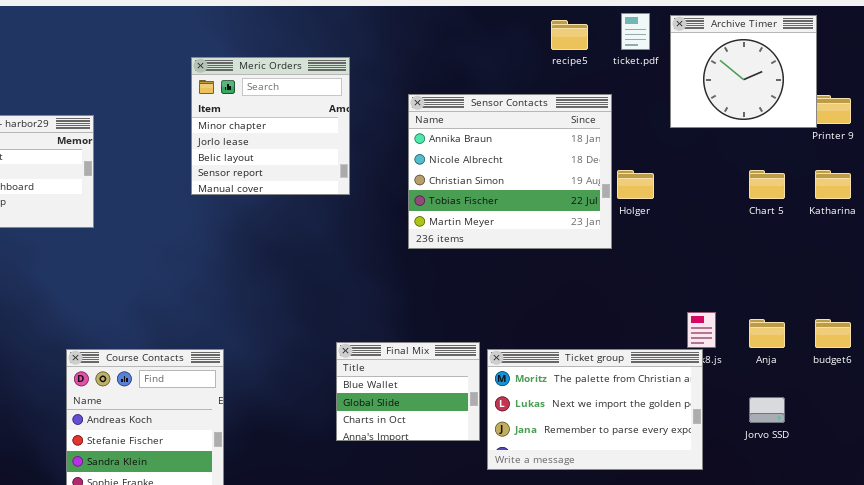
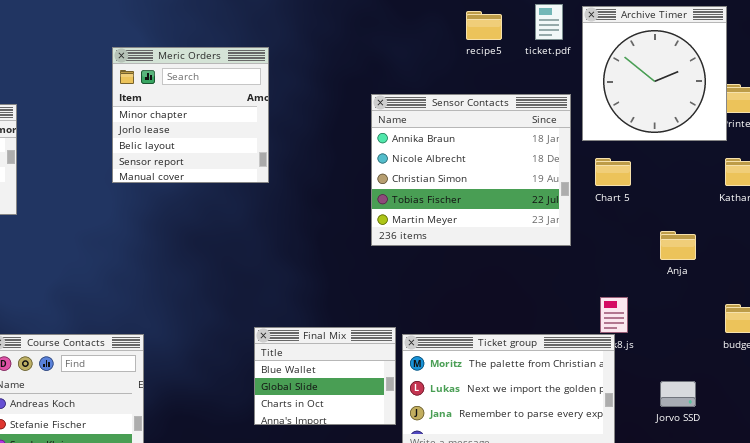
Archive Timer: [670,15,817,128] -> [582,6,727,141], resized
Sensor Contacts: [408,94,612,249] -> [371,94,571,246], moved
Chart 5: [749,170,785,199] -> [595,158,631,186], moved
Anja: [749,319,785,348] -> [660,231,696,260], moved

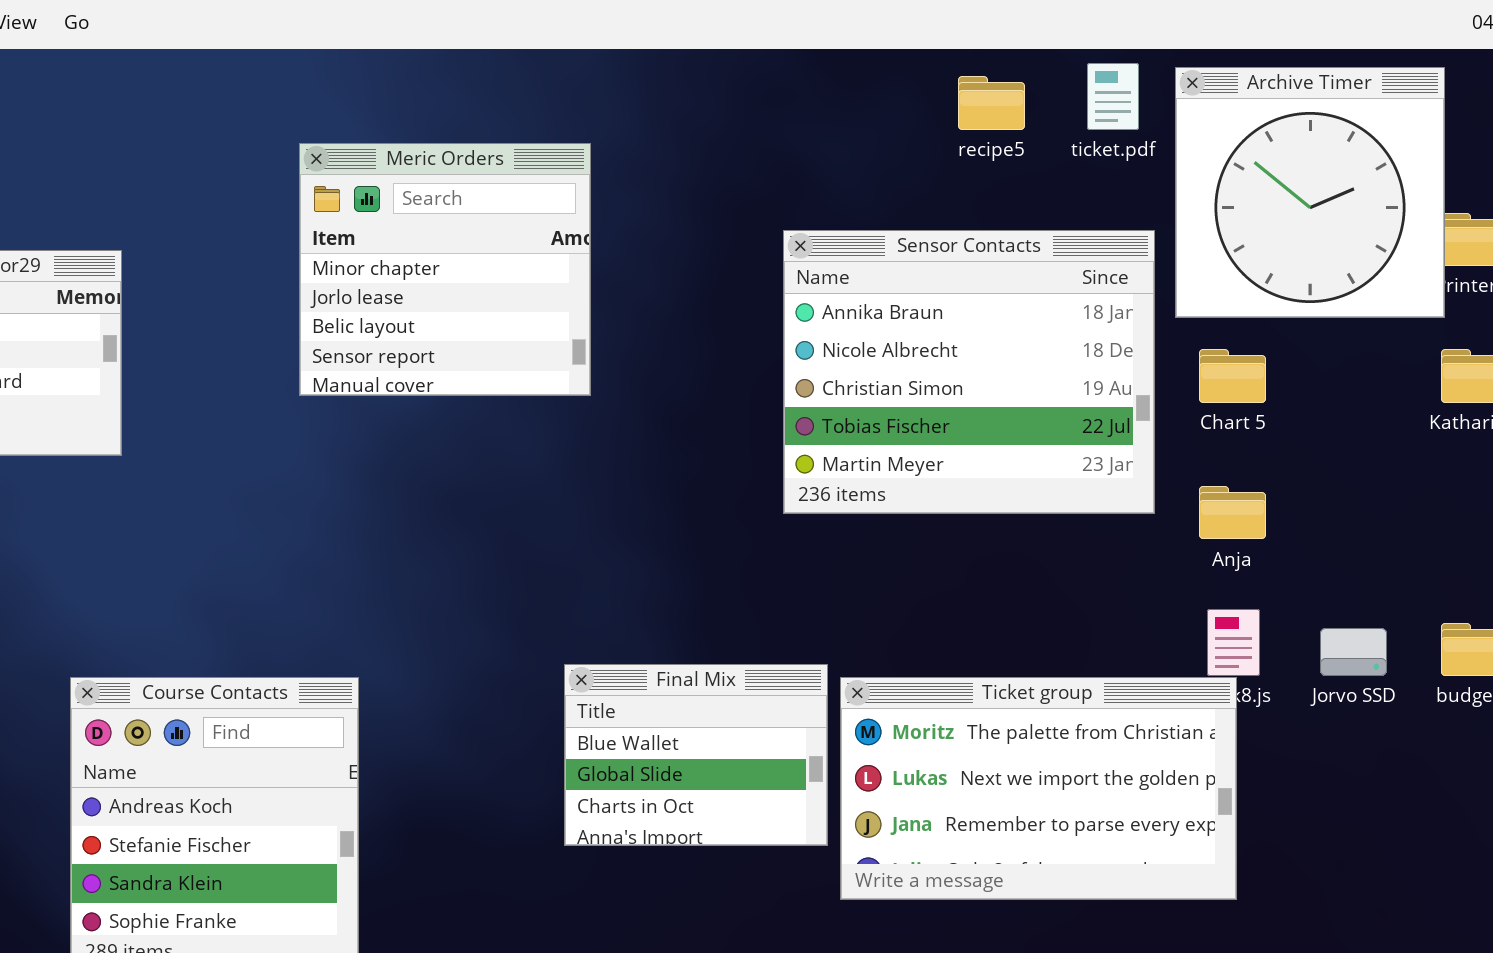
Anja: [660,231,696,260] -> [1199,486,1266,539], moved
Jorvo SSD: [660,381,696,407] -> [1320,628,1387,676], moved

